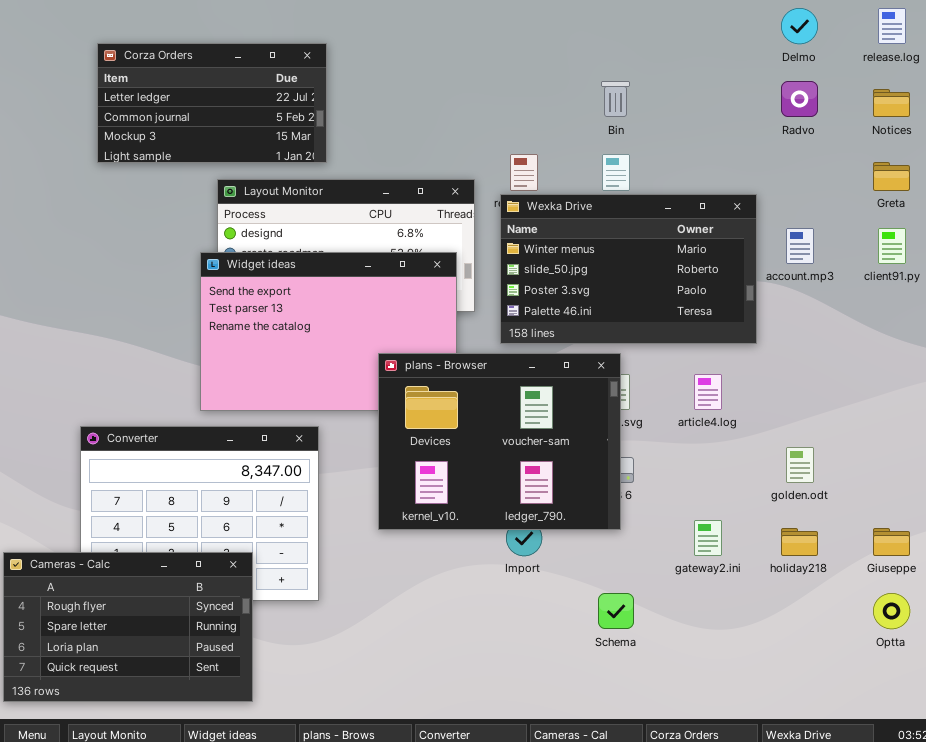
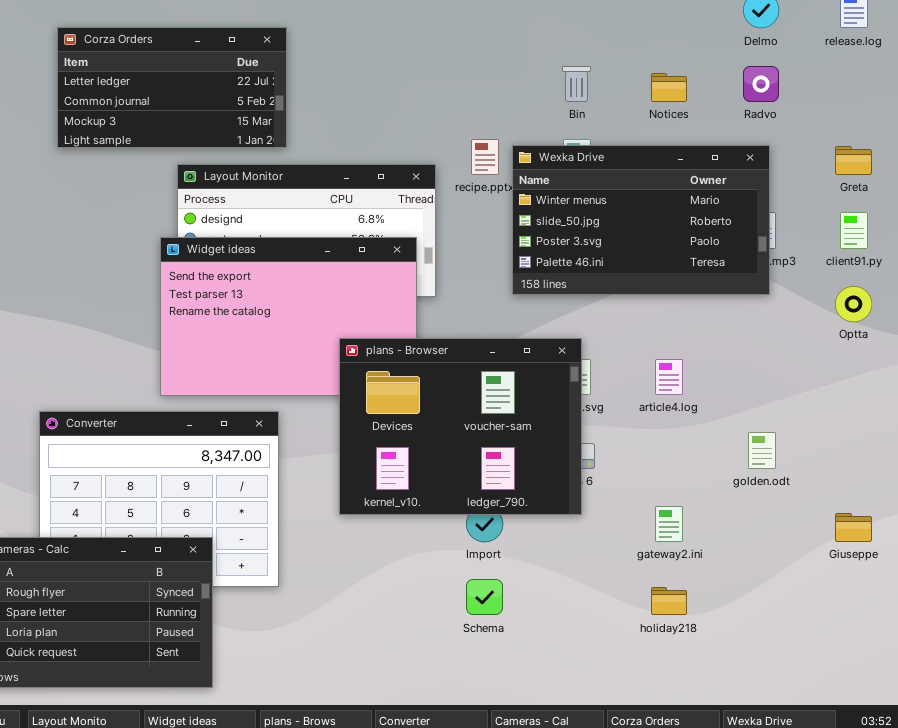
Notices: [873,89,910,117] -> [651,73,687,102], moved
Wexka Drive: [500,194,757,344] -> [512,145,770,295], moved
holiday218: [781,528,818,556] -> [651,587,687,615], moved
Schema: [598,593,634,629] -> [466,579,503,615], moved
Optta: [873,593,910,629] -> [835,286,872,322], moved

